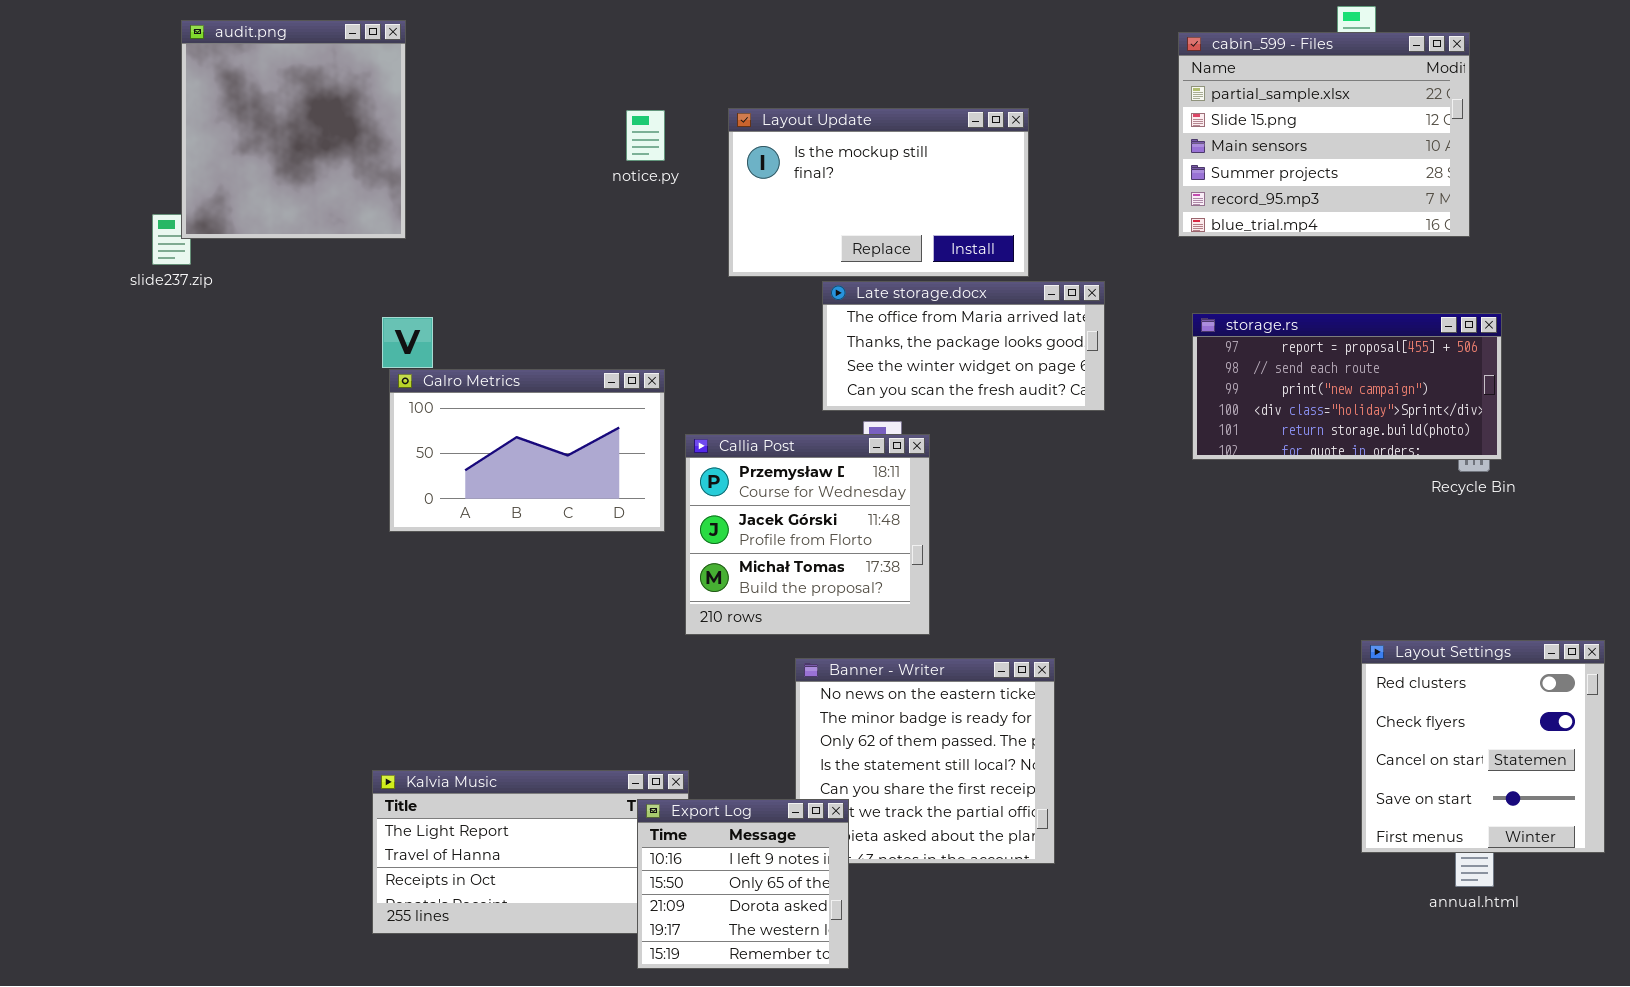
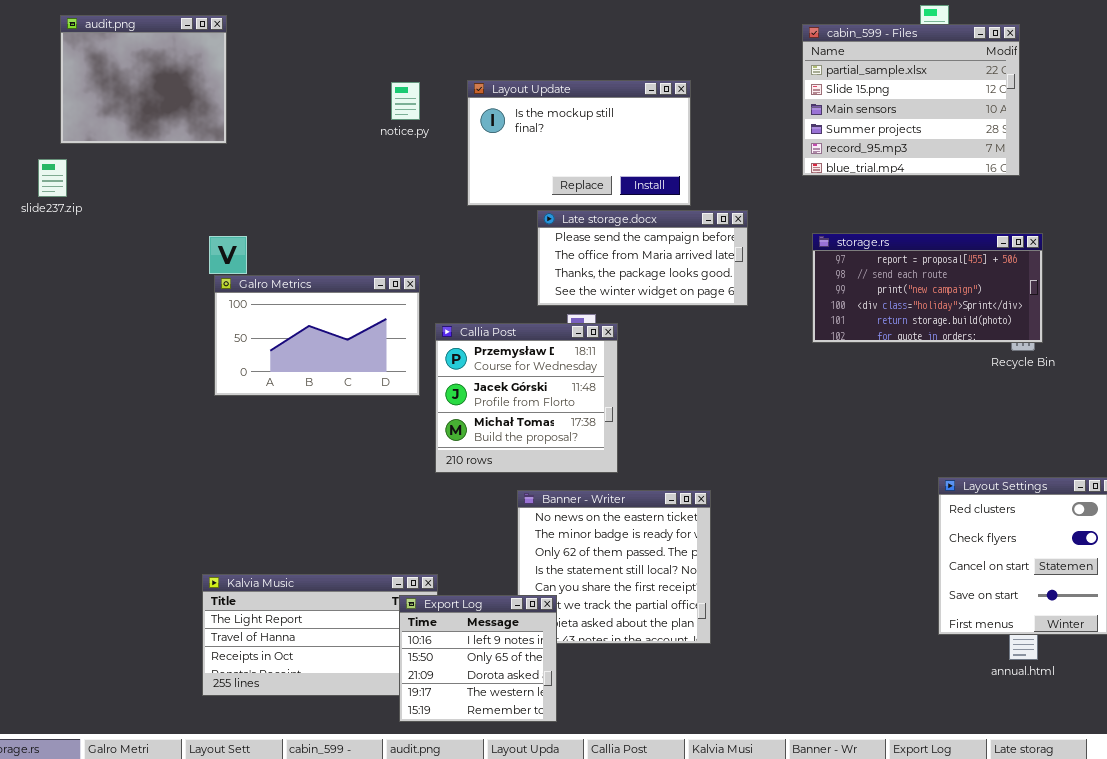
audit.png: [181,20,406,239] -> [60,15,227,144], resized
Late storage.docx: [822,281,1105,411] -> [537,210,748,306], scrolled up 1 row

